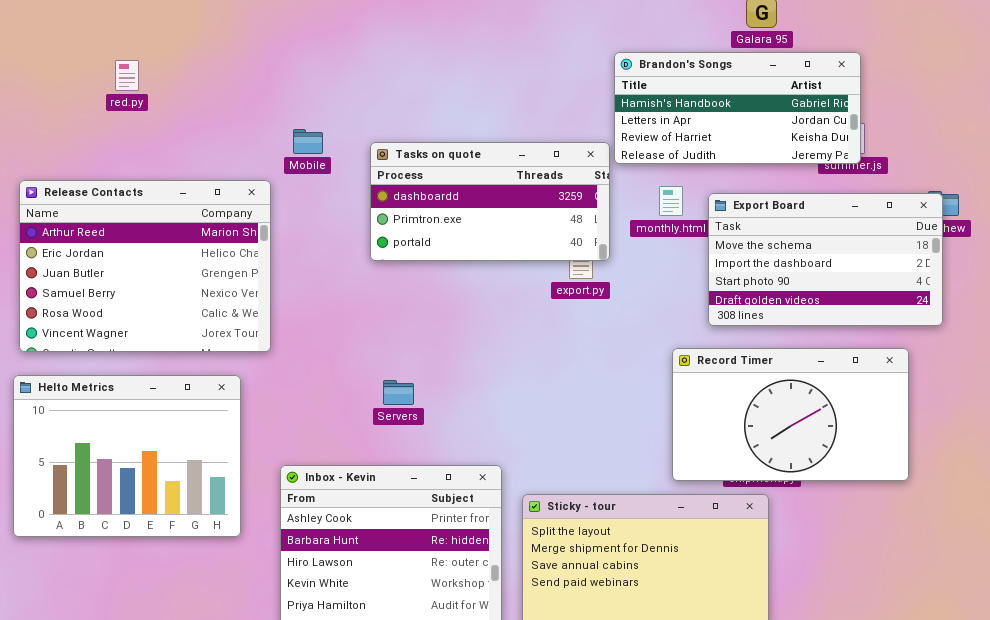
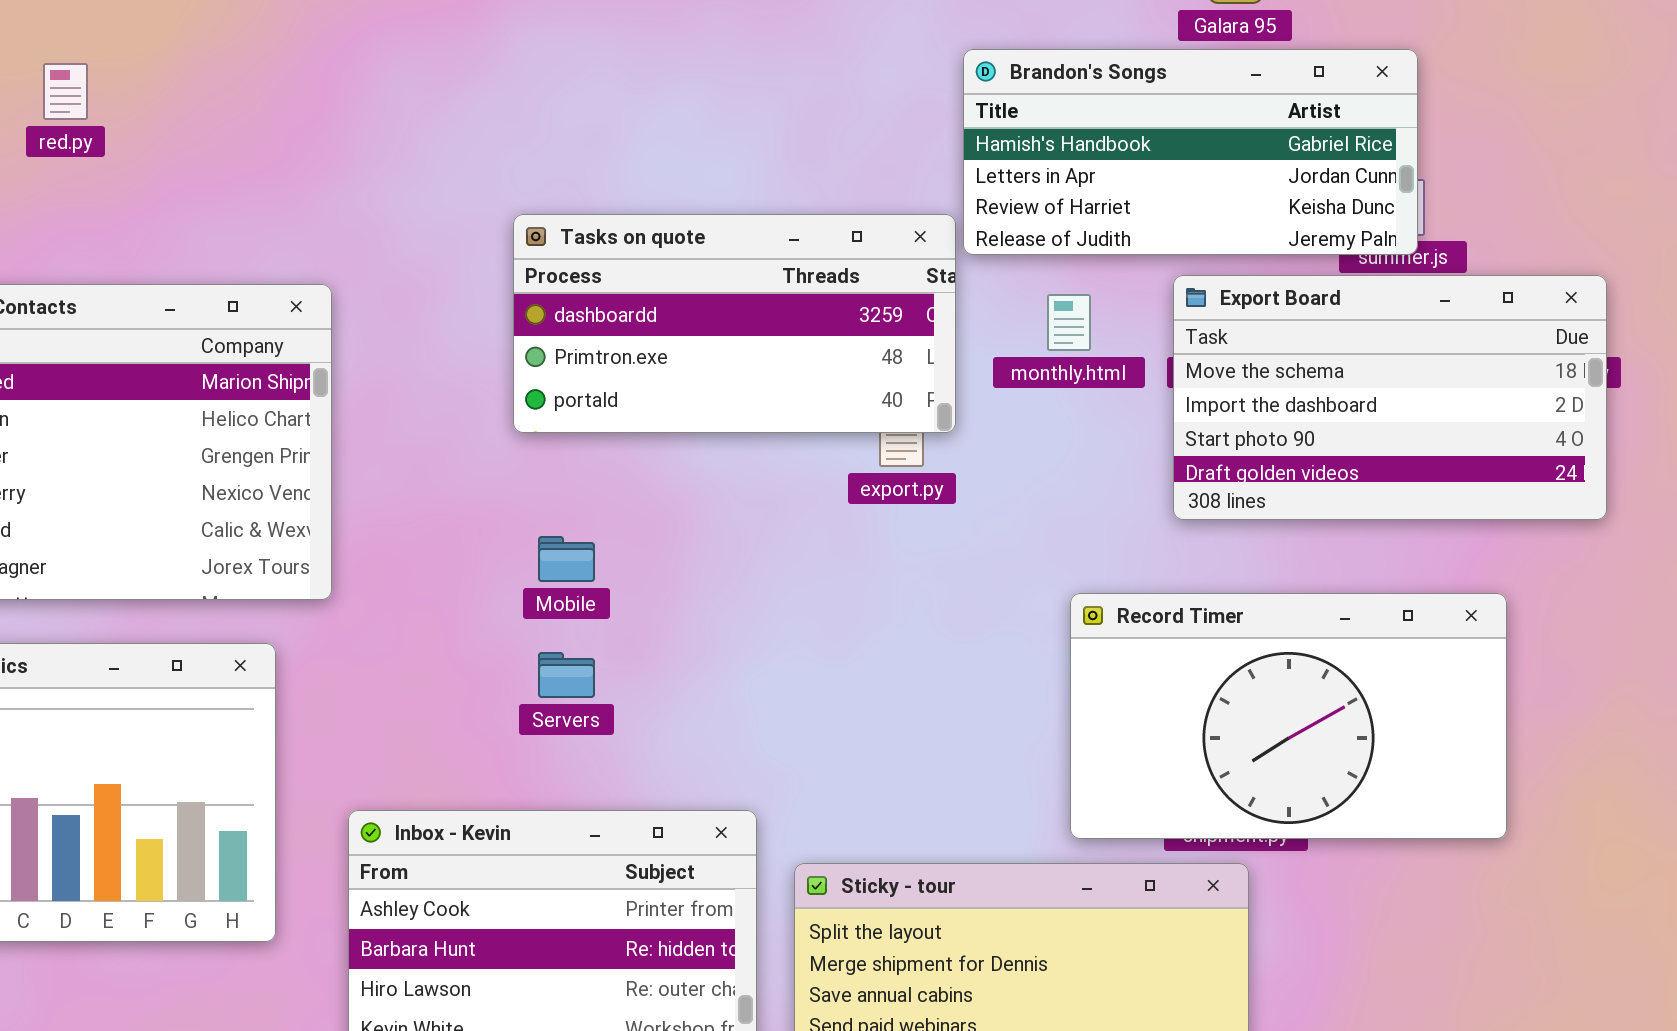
Mobile: [293,129,323,154] -> [538,536,595,582], moved
Export Board: [708,193,943,326] -> [1173,275,1607,520], moved

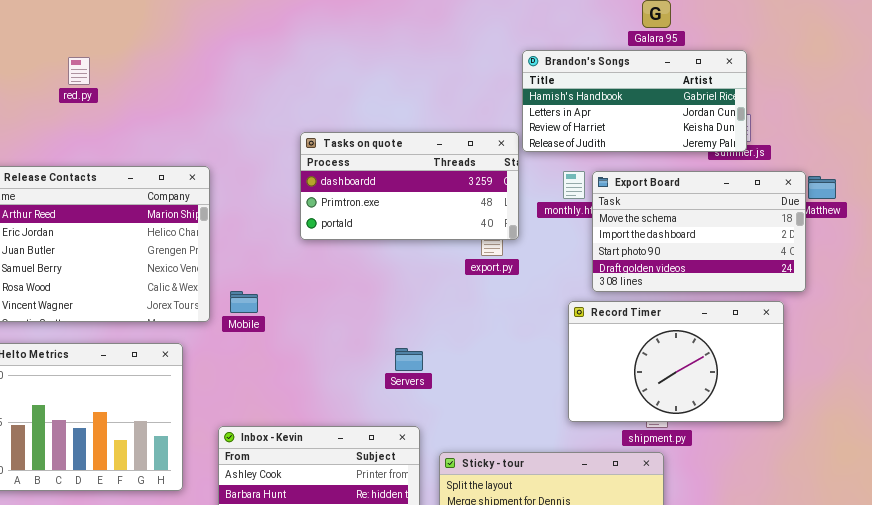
Export Board: [1173,275,1607,520] -> [592,171,806,292], moved
Mobile: [538,536,595,582] -> [230,291,258,313], moved
Record Timer: [1070,593,1507,839] -> [568,301,784,422], moved
Servers: [538,652,595,698] -> [395,348,423,371], moved

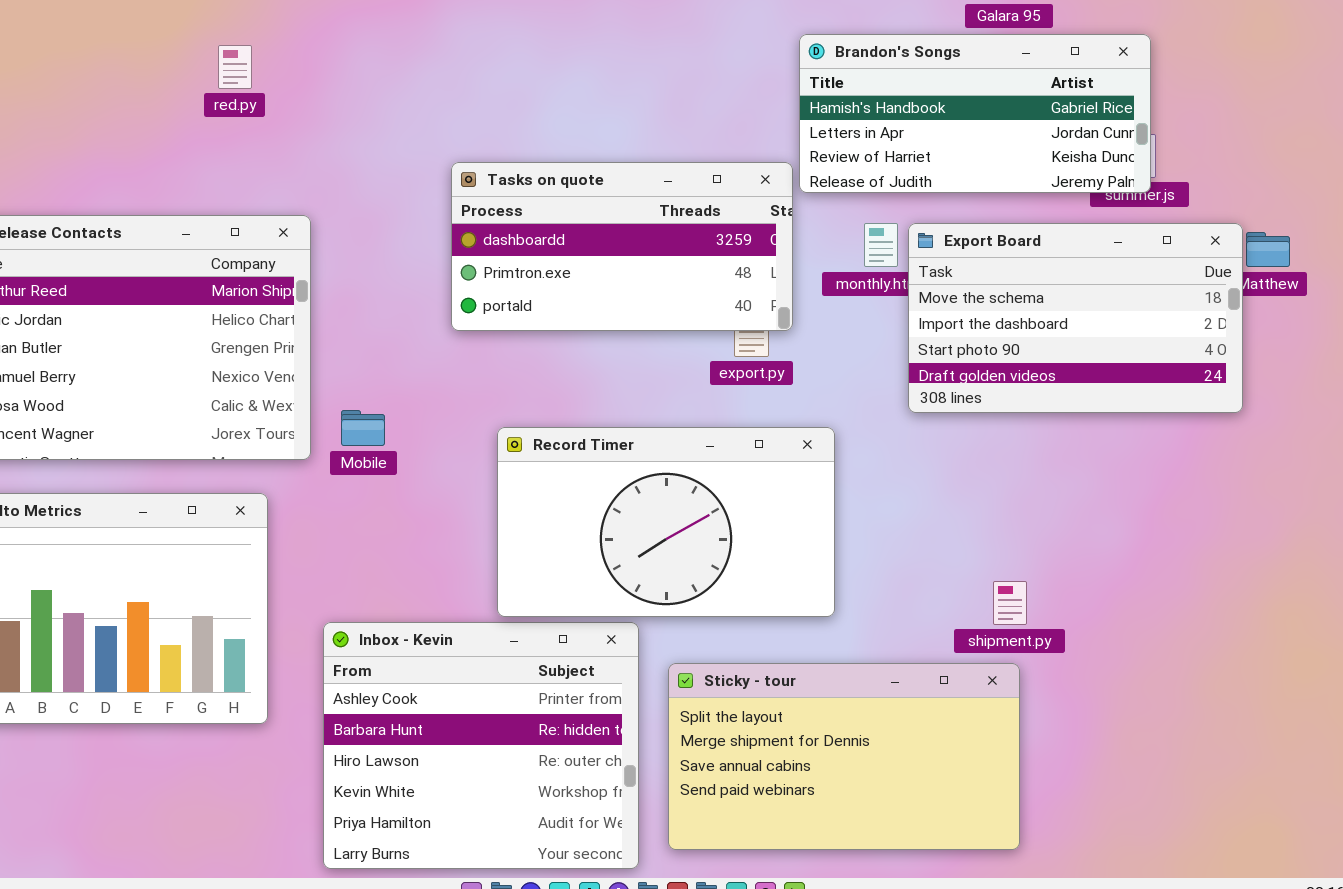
red.py: [68,57,90,85] -> [218,45,252,89], moved
Record Timer: [568,301,784,422] -> [497,427,835,617], moved

